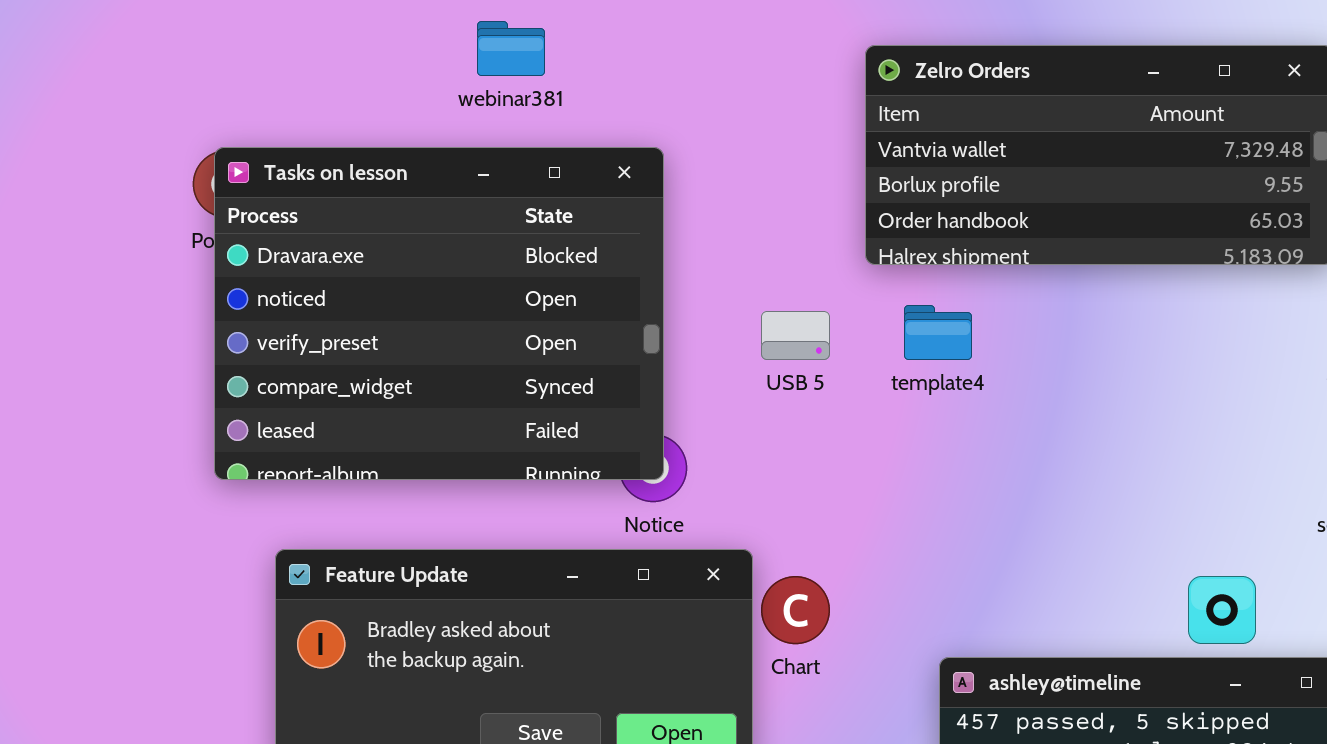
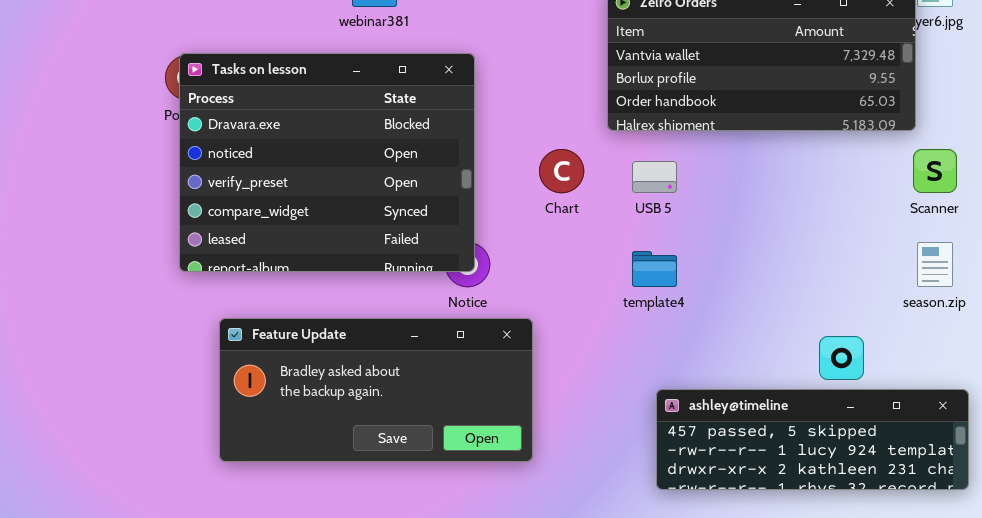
template4: [904,305,972,360] -> [632,251,677,287], moved
USB 5: [761,311,830,360] -> [632,161,677,193], moved
Chart: [761,576,830,644] -> [539,149,584,193], moved

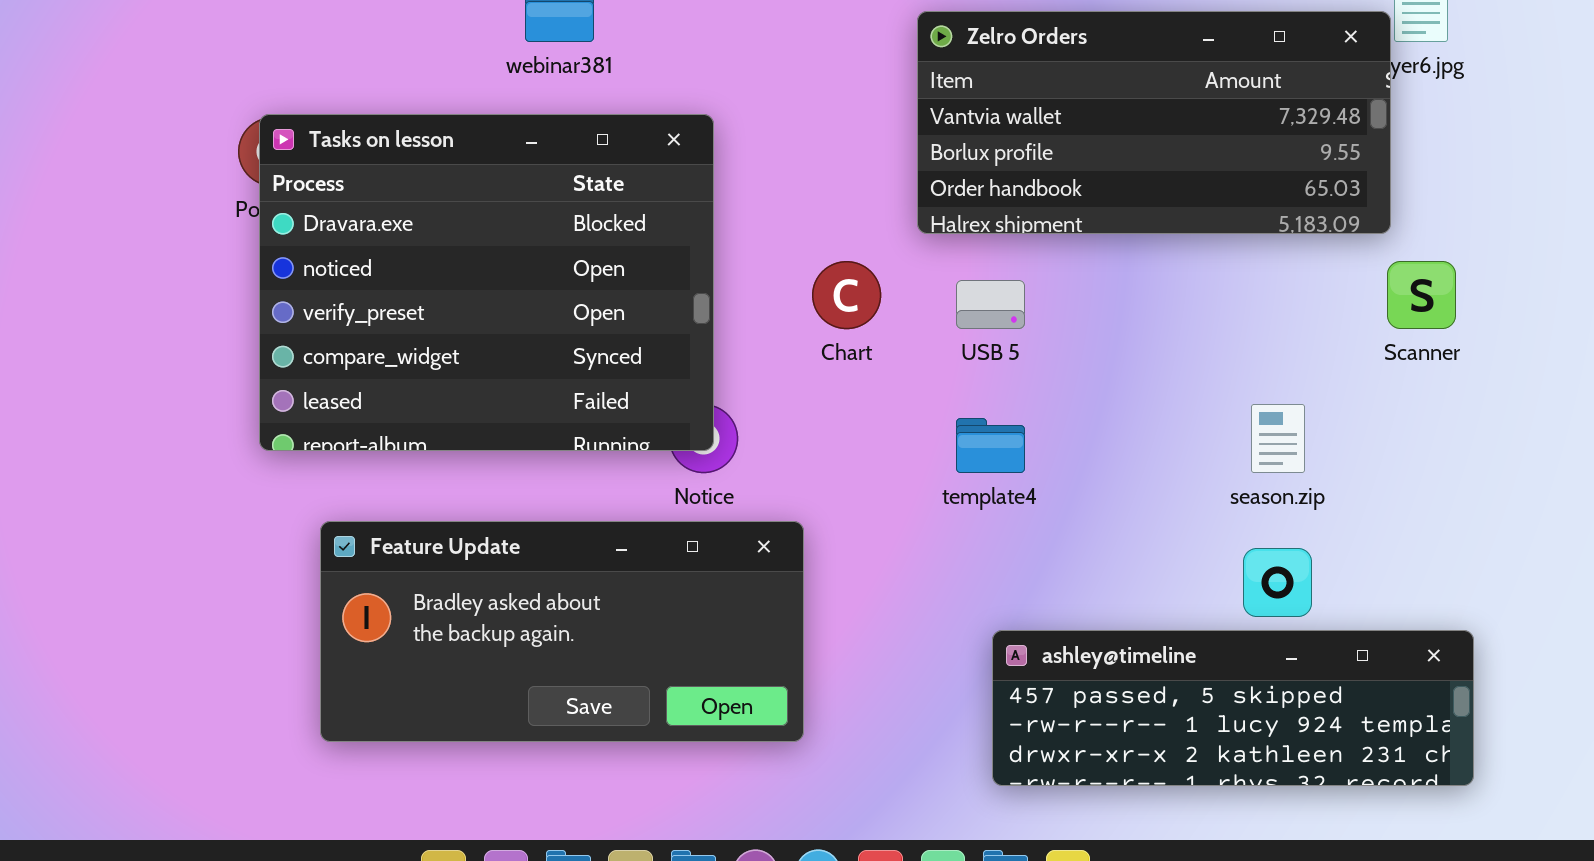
season.zip: [917,242,953,287] -> [1251,404,1305,473], moved

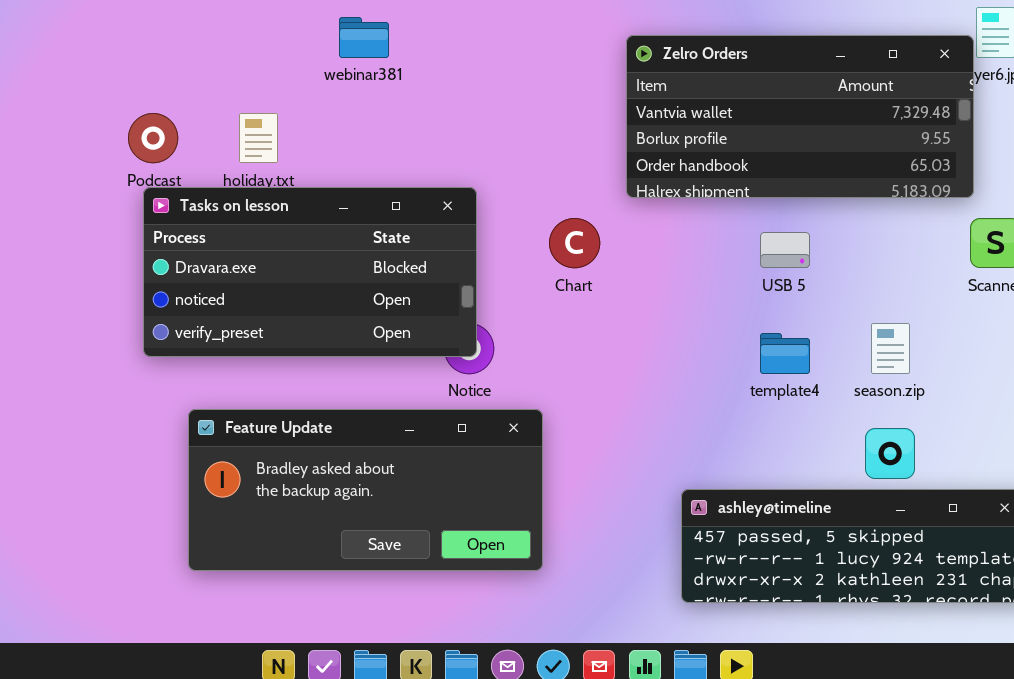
Tasks on lesson: [259,114,714,451] -> [143,187,477,357], resized
USB 5: [956,280,1025,329] -> [760,232,810,268], moved
template4: [956,418,1025,473] -> [760,333,810,374], moved

